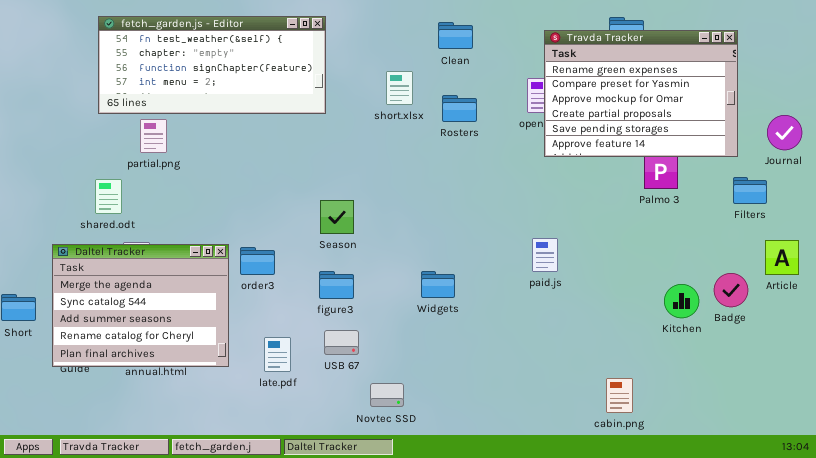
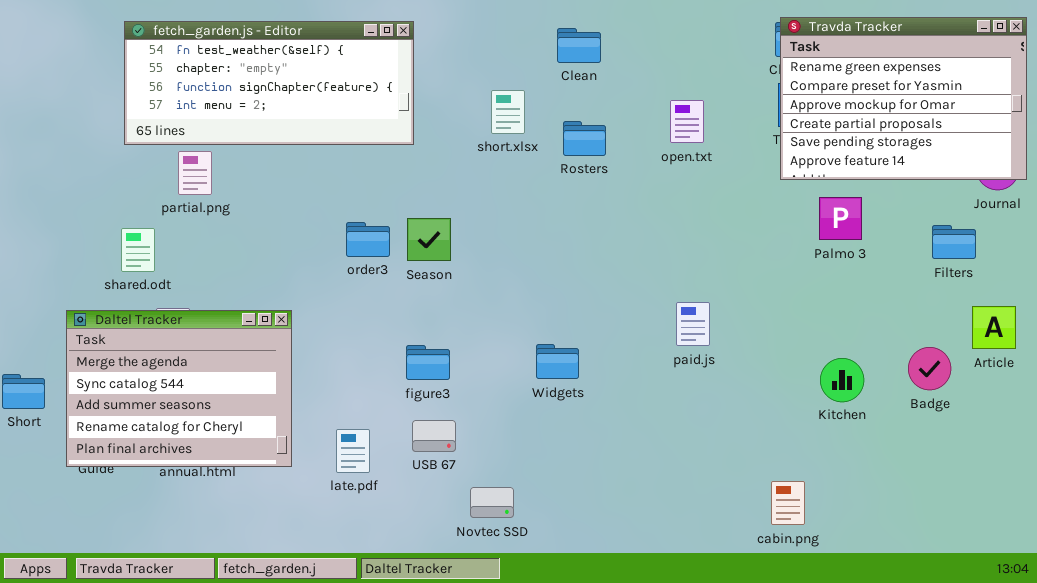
Travda Tracker: [544,30,738,157] -> [780,17,1027,180], moved
Season: [320,200,354,234] -> [407,218,451,261], moved
order3: [240,247,275,275] -> [346,222,390,257], moved
Kitchen: [664,284,699,318] -> [820,358,864,402], moved

